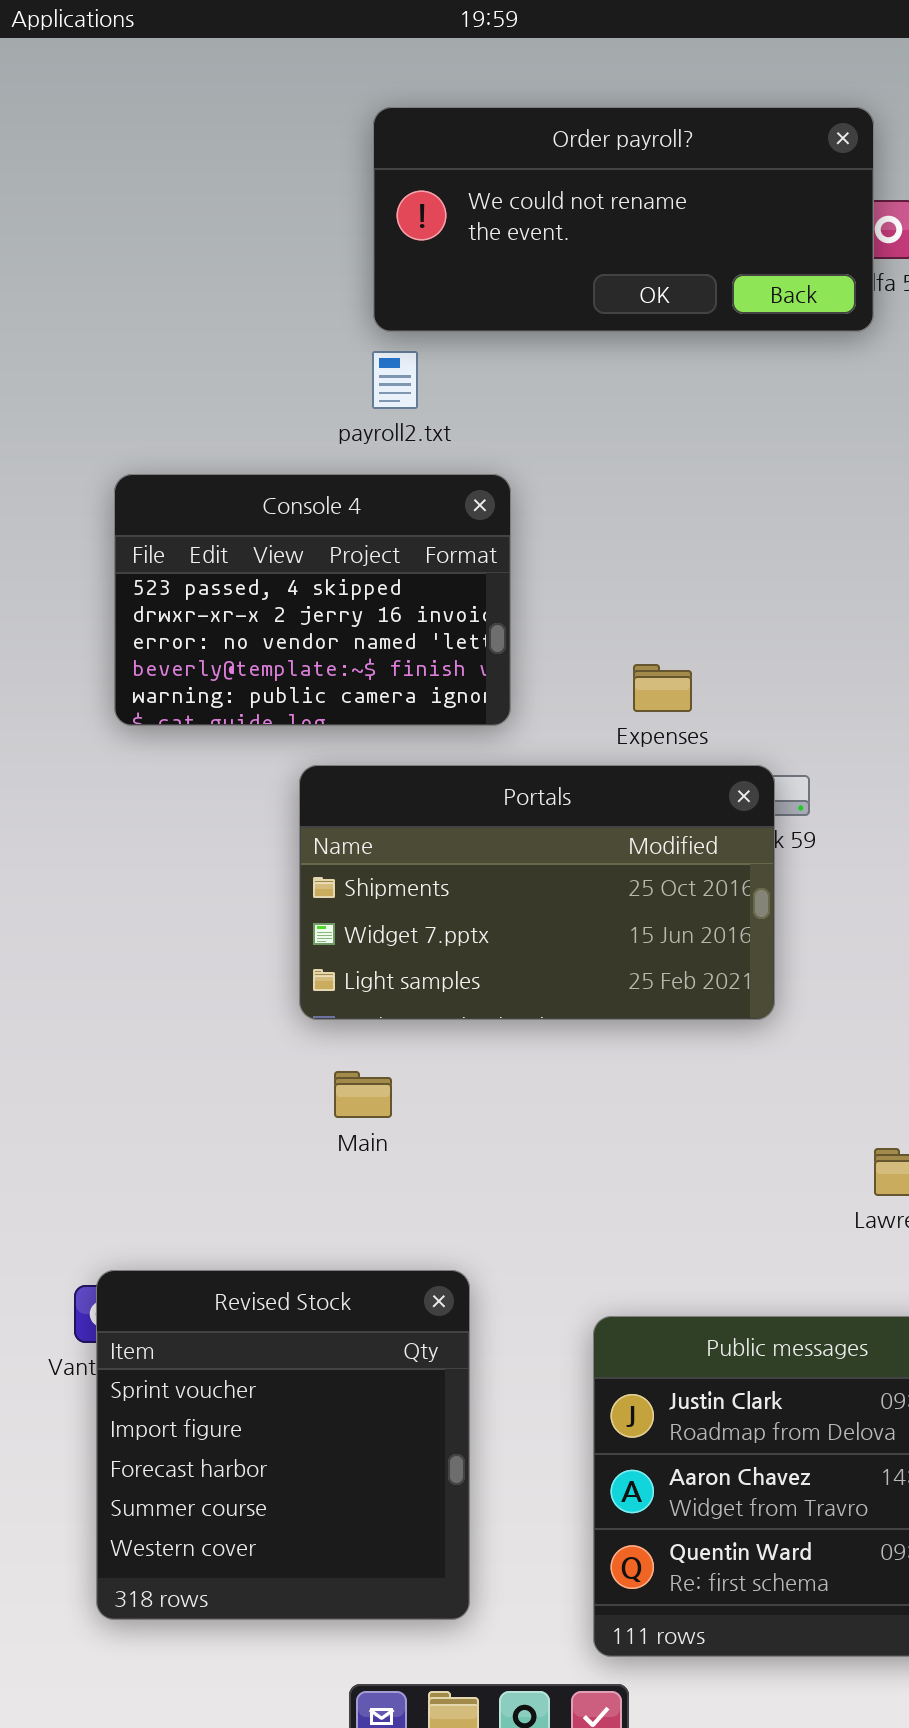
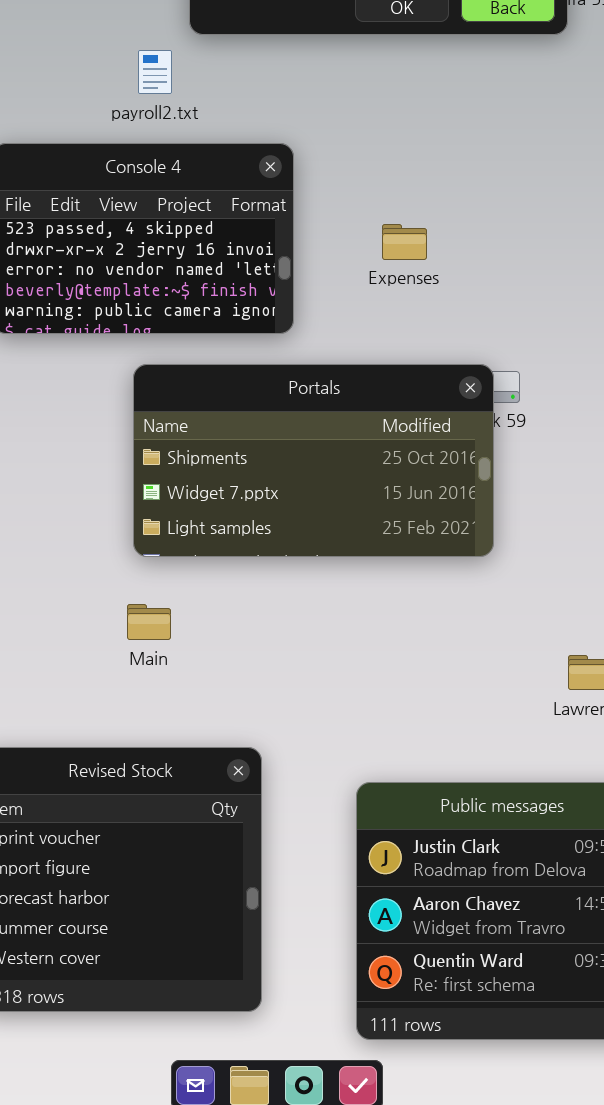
payroll2.txt: [372,351,418,409] -> [138,50,172,94], moved
Expenses: [633,664,692,712] -> [382,224,427,260], moved
Main: [334,1071,392,1118] -> [127,604,171,640], moved

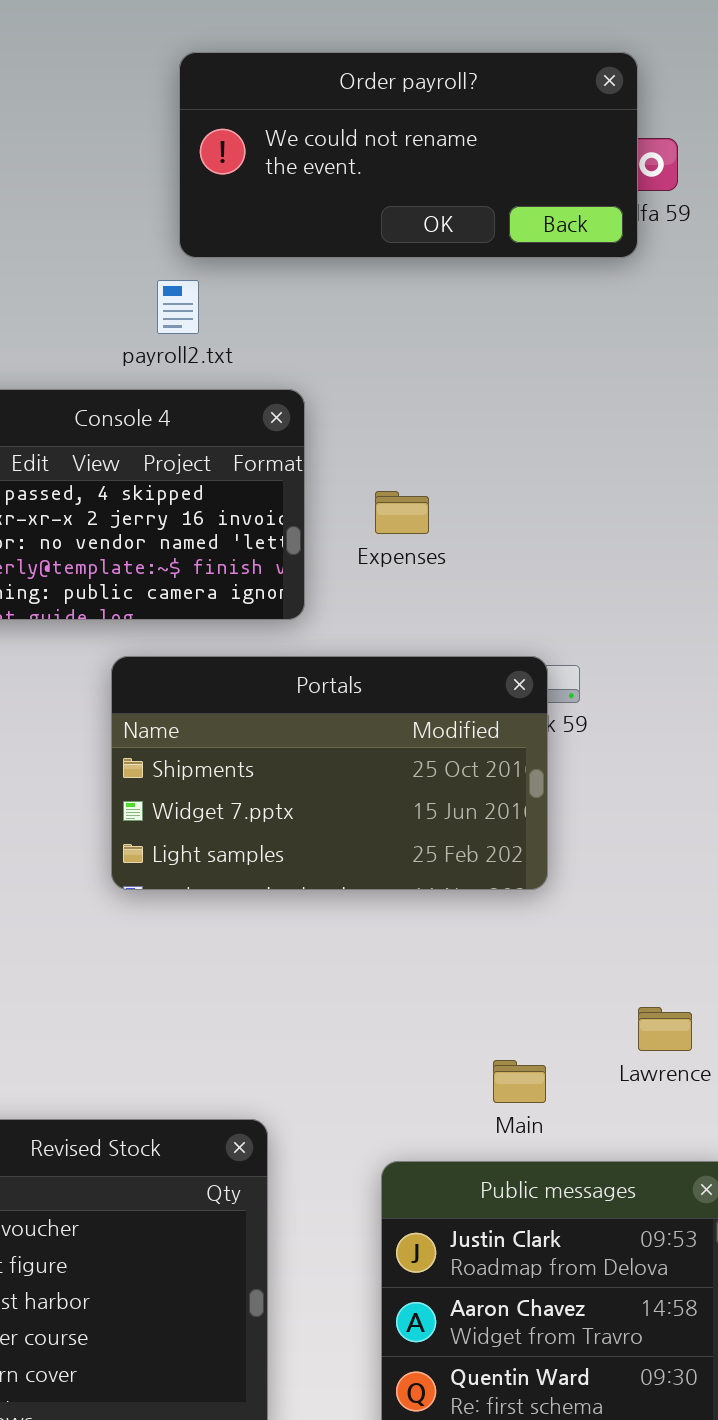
payroll2.txt: [138,50,172,94] -> [157,280,199,334], moved
Expenses: [382,224,427,260] -> [375,491,429,534], moved
Main: [127,604,171,640] -> [493,1060,546,1103], moved

